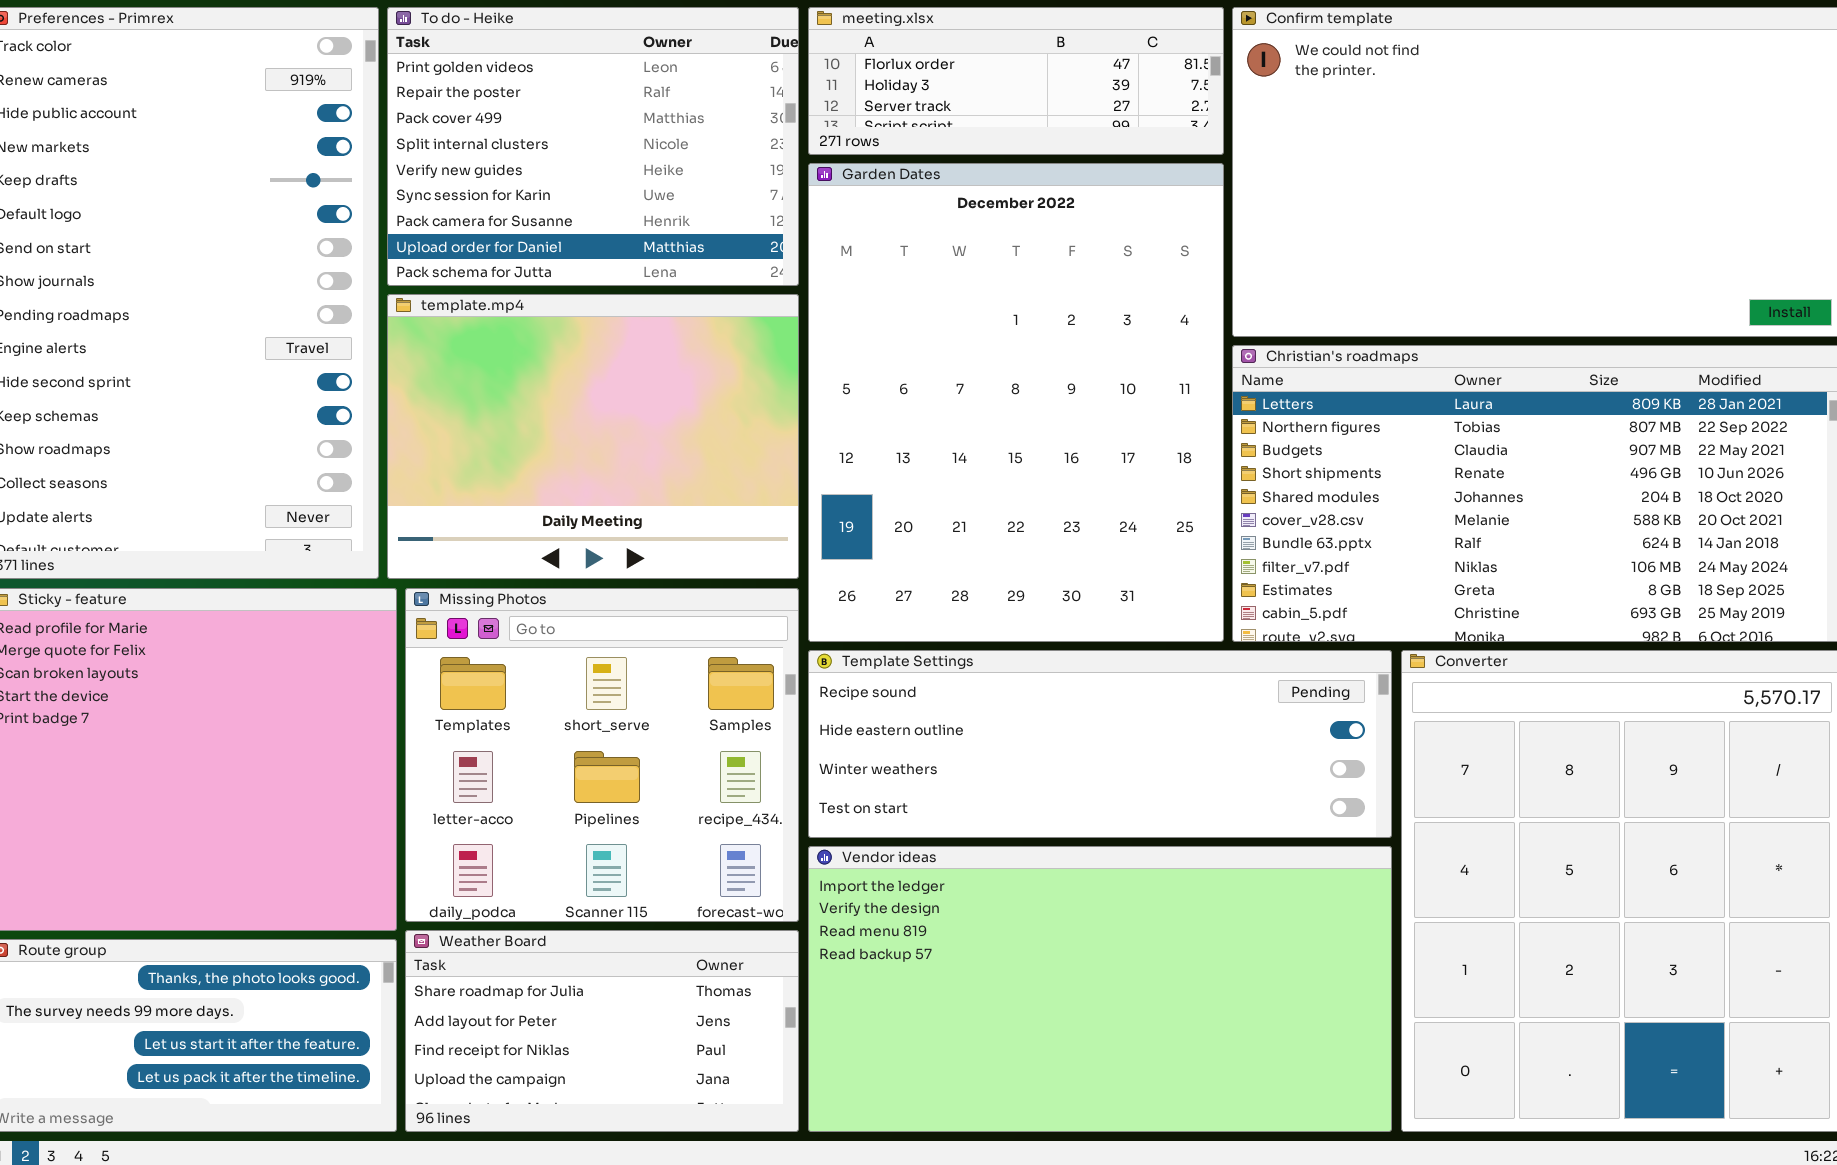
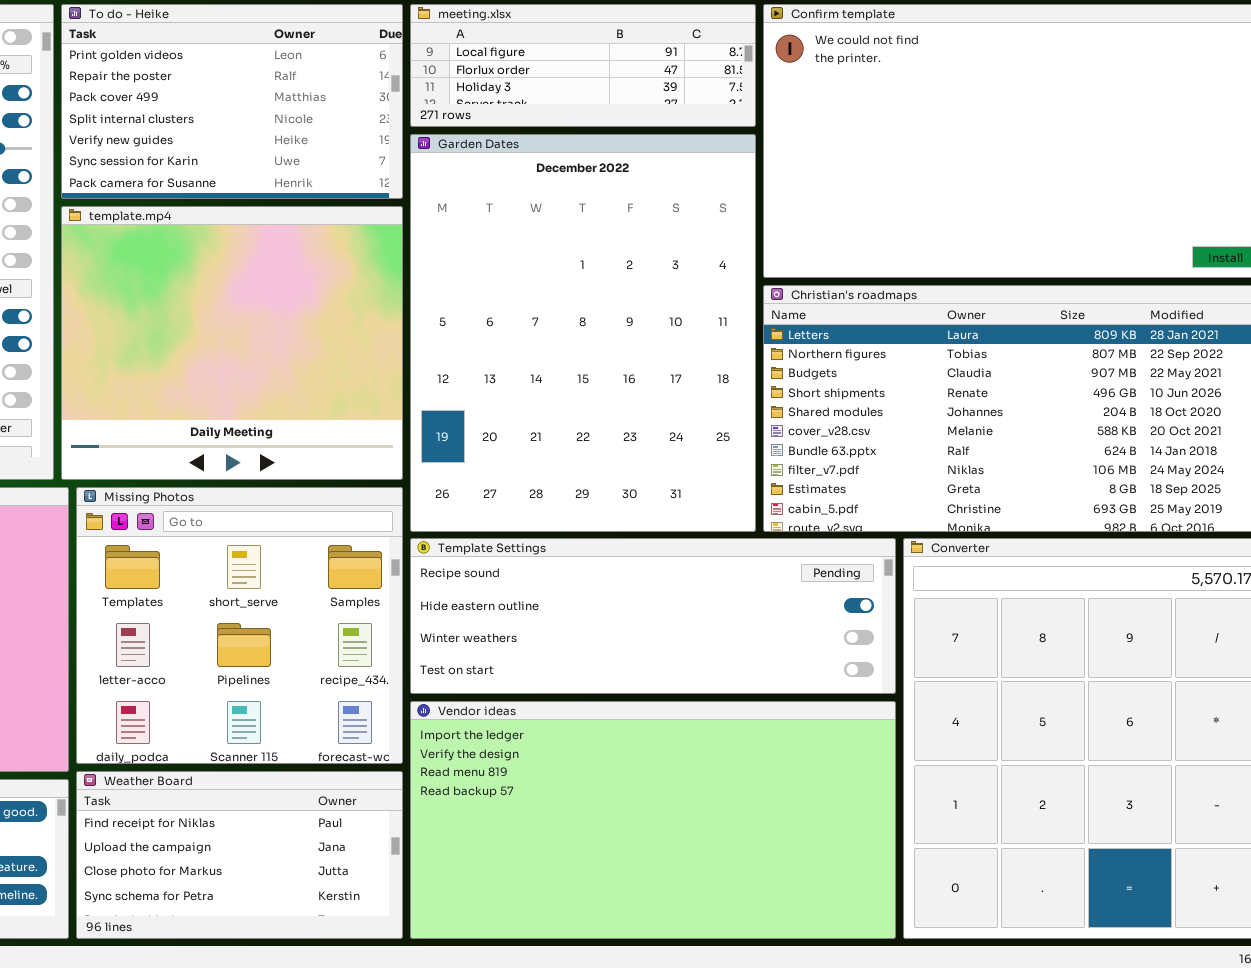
To do - Heike: [387,7,799,286] -> [61,4,403,199], resized
meeting.xlsx: [808,7,1224,155] -> [410,4,756,127], scrolled up 1 row
template.mp4: [387,294,799,579] -> [61,206,403,480], resized
Weather Board: [405,930,799,1132] -> [76,771,403,939], scrolled down 2 rows

